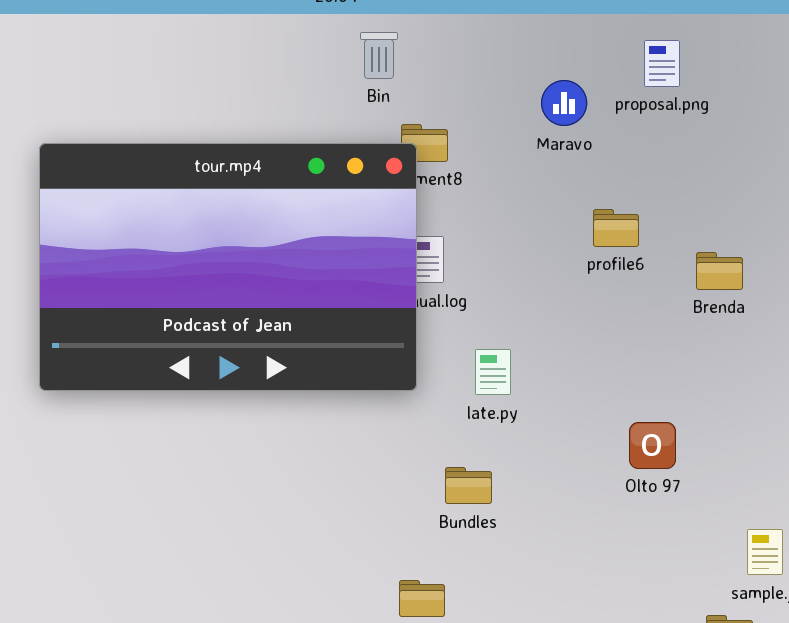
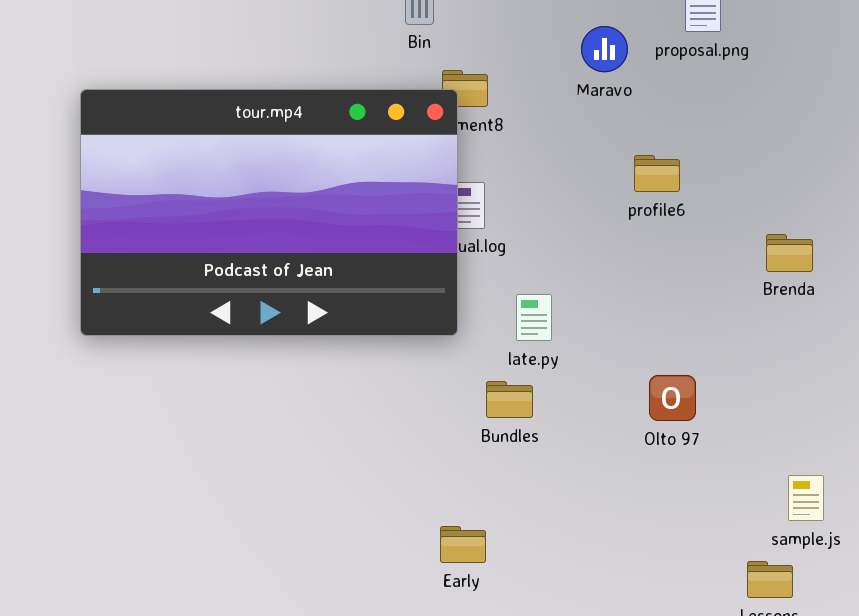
Brenda: [696,252,743,290] -> [766,234,813,272], moved
Olto 97: [629,422,676,469] -> [649,375,696,421], moved
Bundles: [445,467,492,504] -> [486,381,533,418], moved

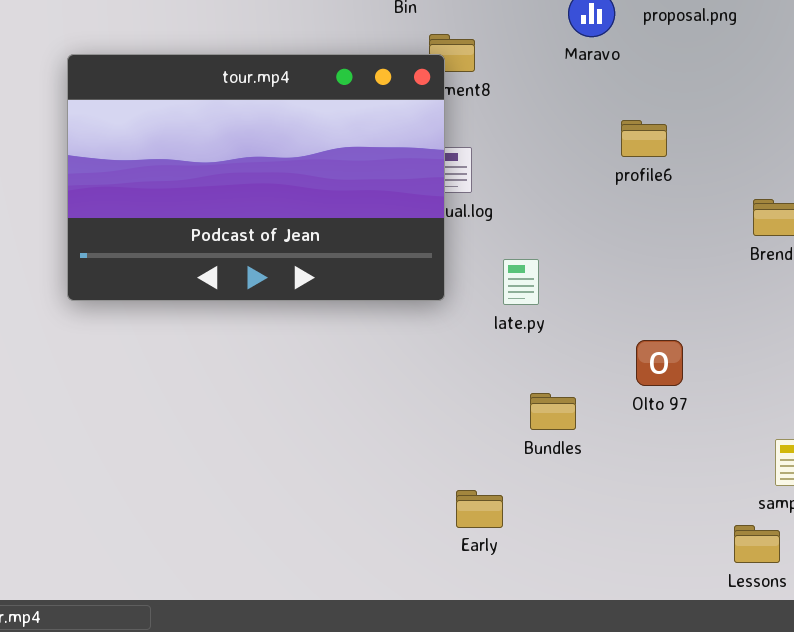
Bundles: [486,381,533,418] -> [530,393,576,430], moved
Early: [440,526,486,563] -> [456,490,503,528], moved

